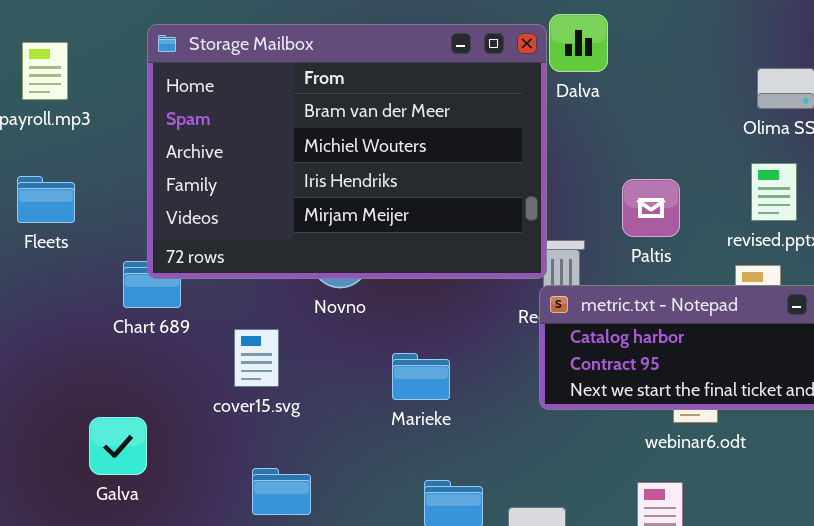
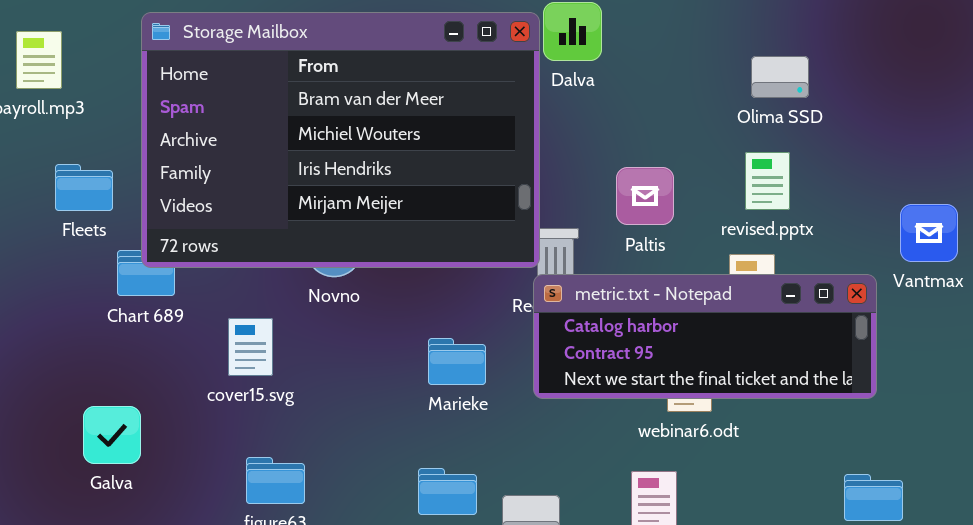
Fleets: [17,176,75,223] -> [55,164,113,211], moved
Marieke: [392,353,450,400] -> [428,338,486,385], moved

